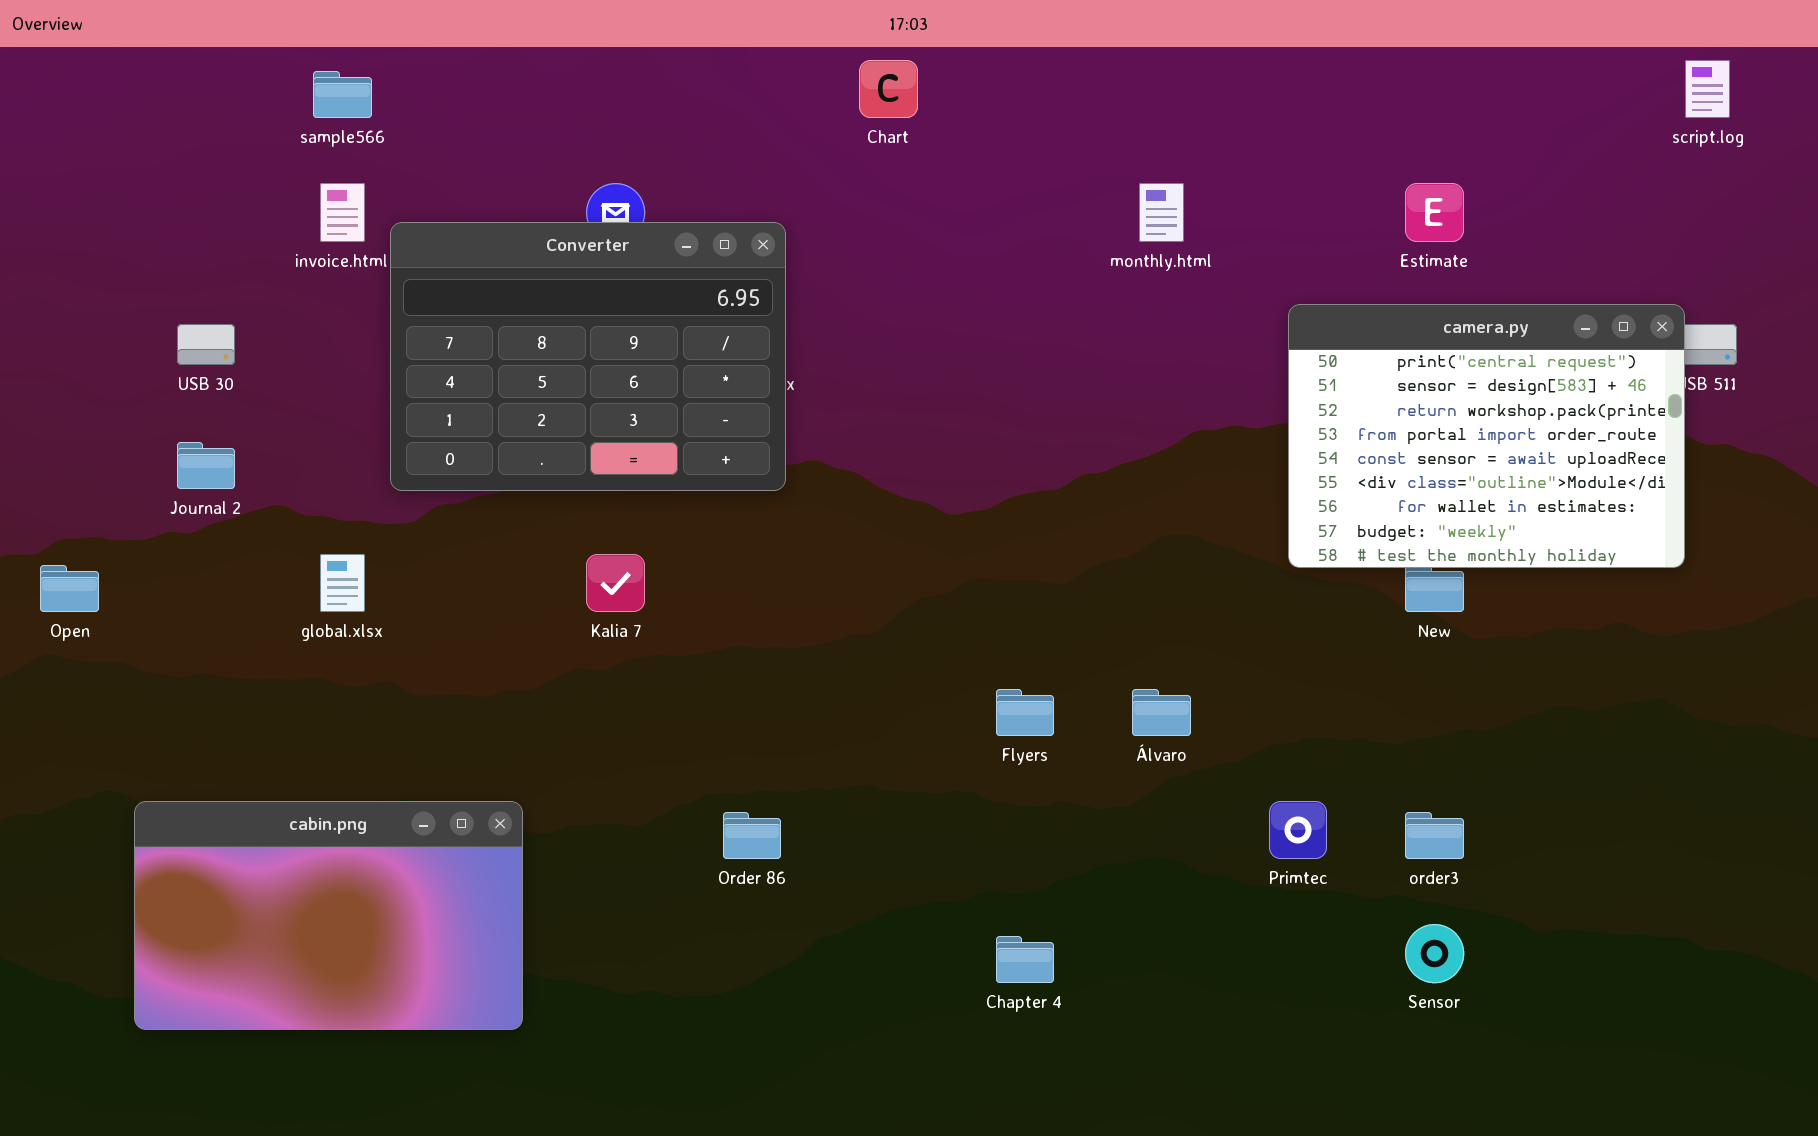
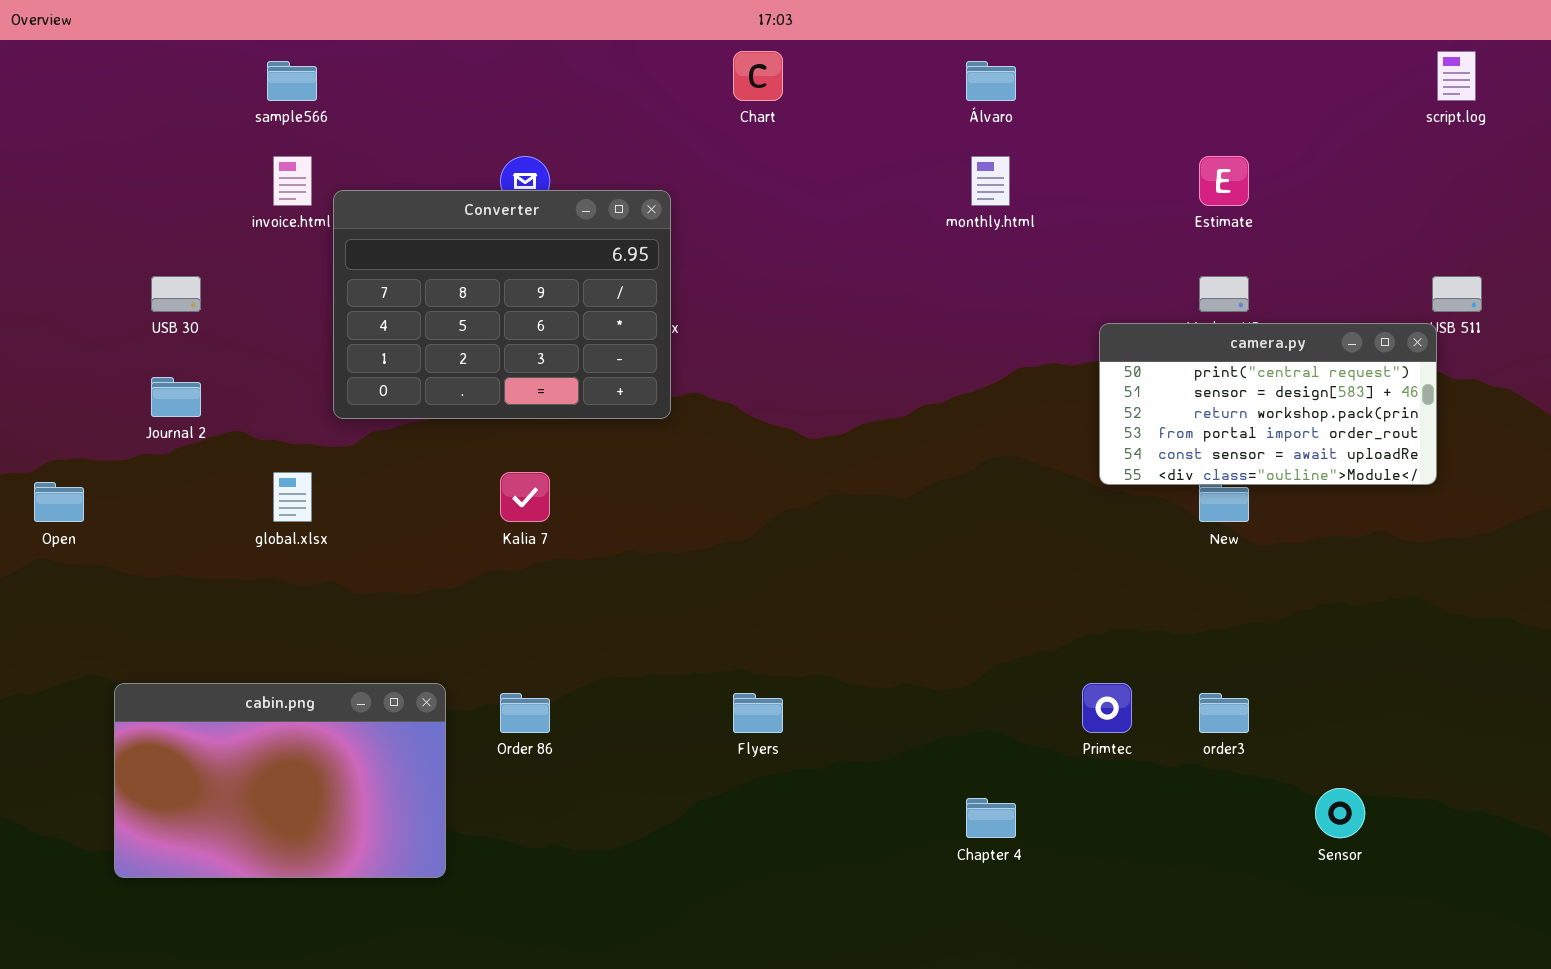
camera.py: [1288,304,1685,568] -> [1099,323,1437,485], resized
Flyers: [996,689,1054,736] -> [733,693,783,733], moved
Álvaro: [1132,689,1191,736] -> [966,61,1016,101], moved
Order 86: [723,812,781,859] -> [500,693,550,733], moved
Sensor: [1405,924,1464,983] -> [1315,788,1365,838], moved
Chapter 4: [996,936,1054,983] -> [966,798,1016,838], moved

